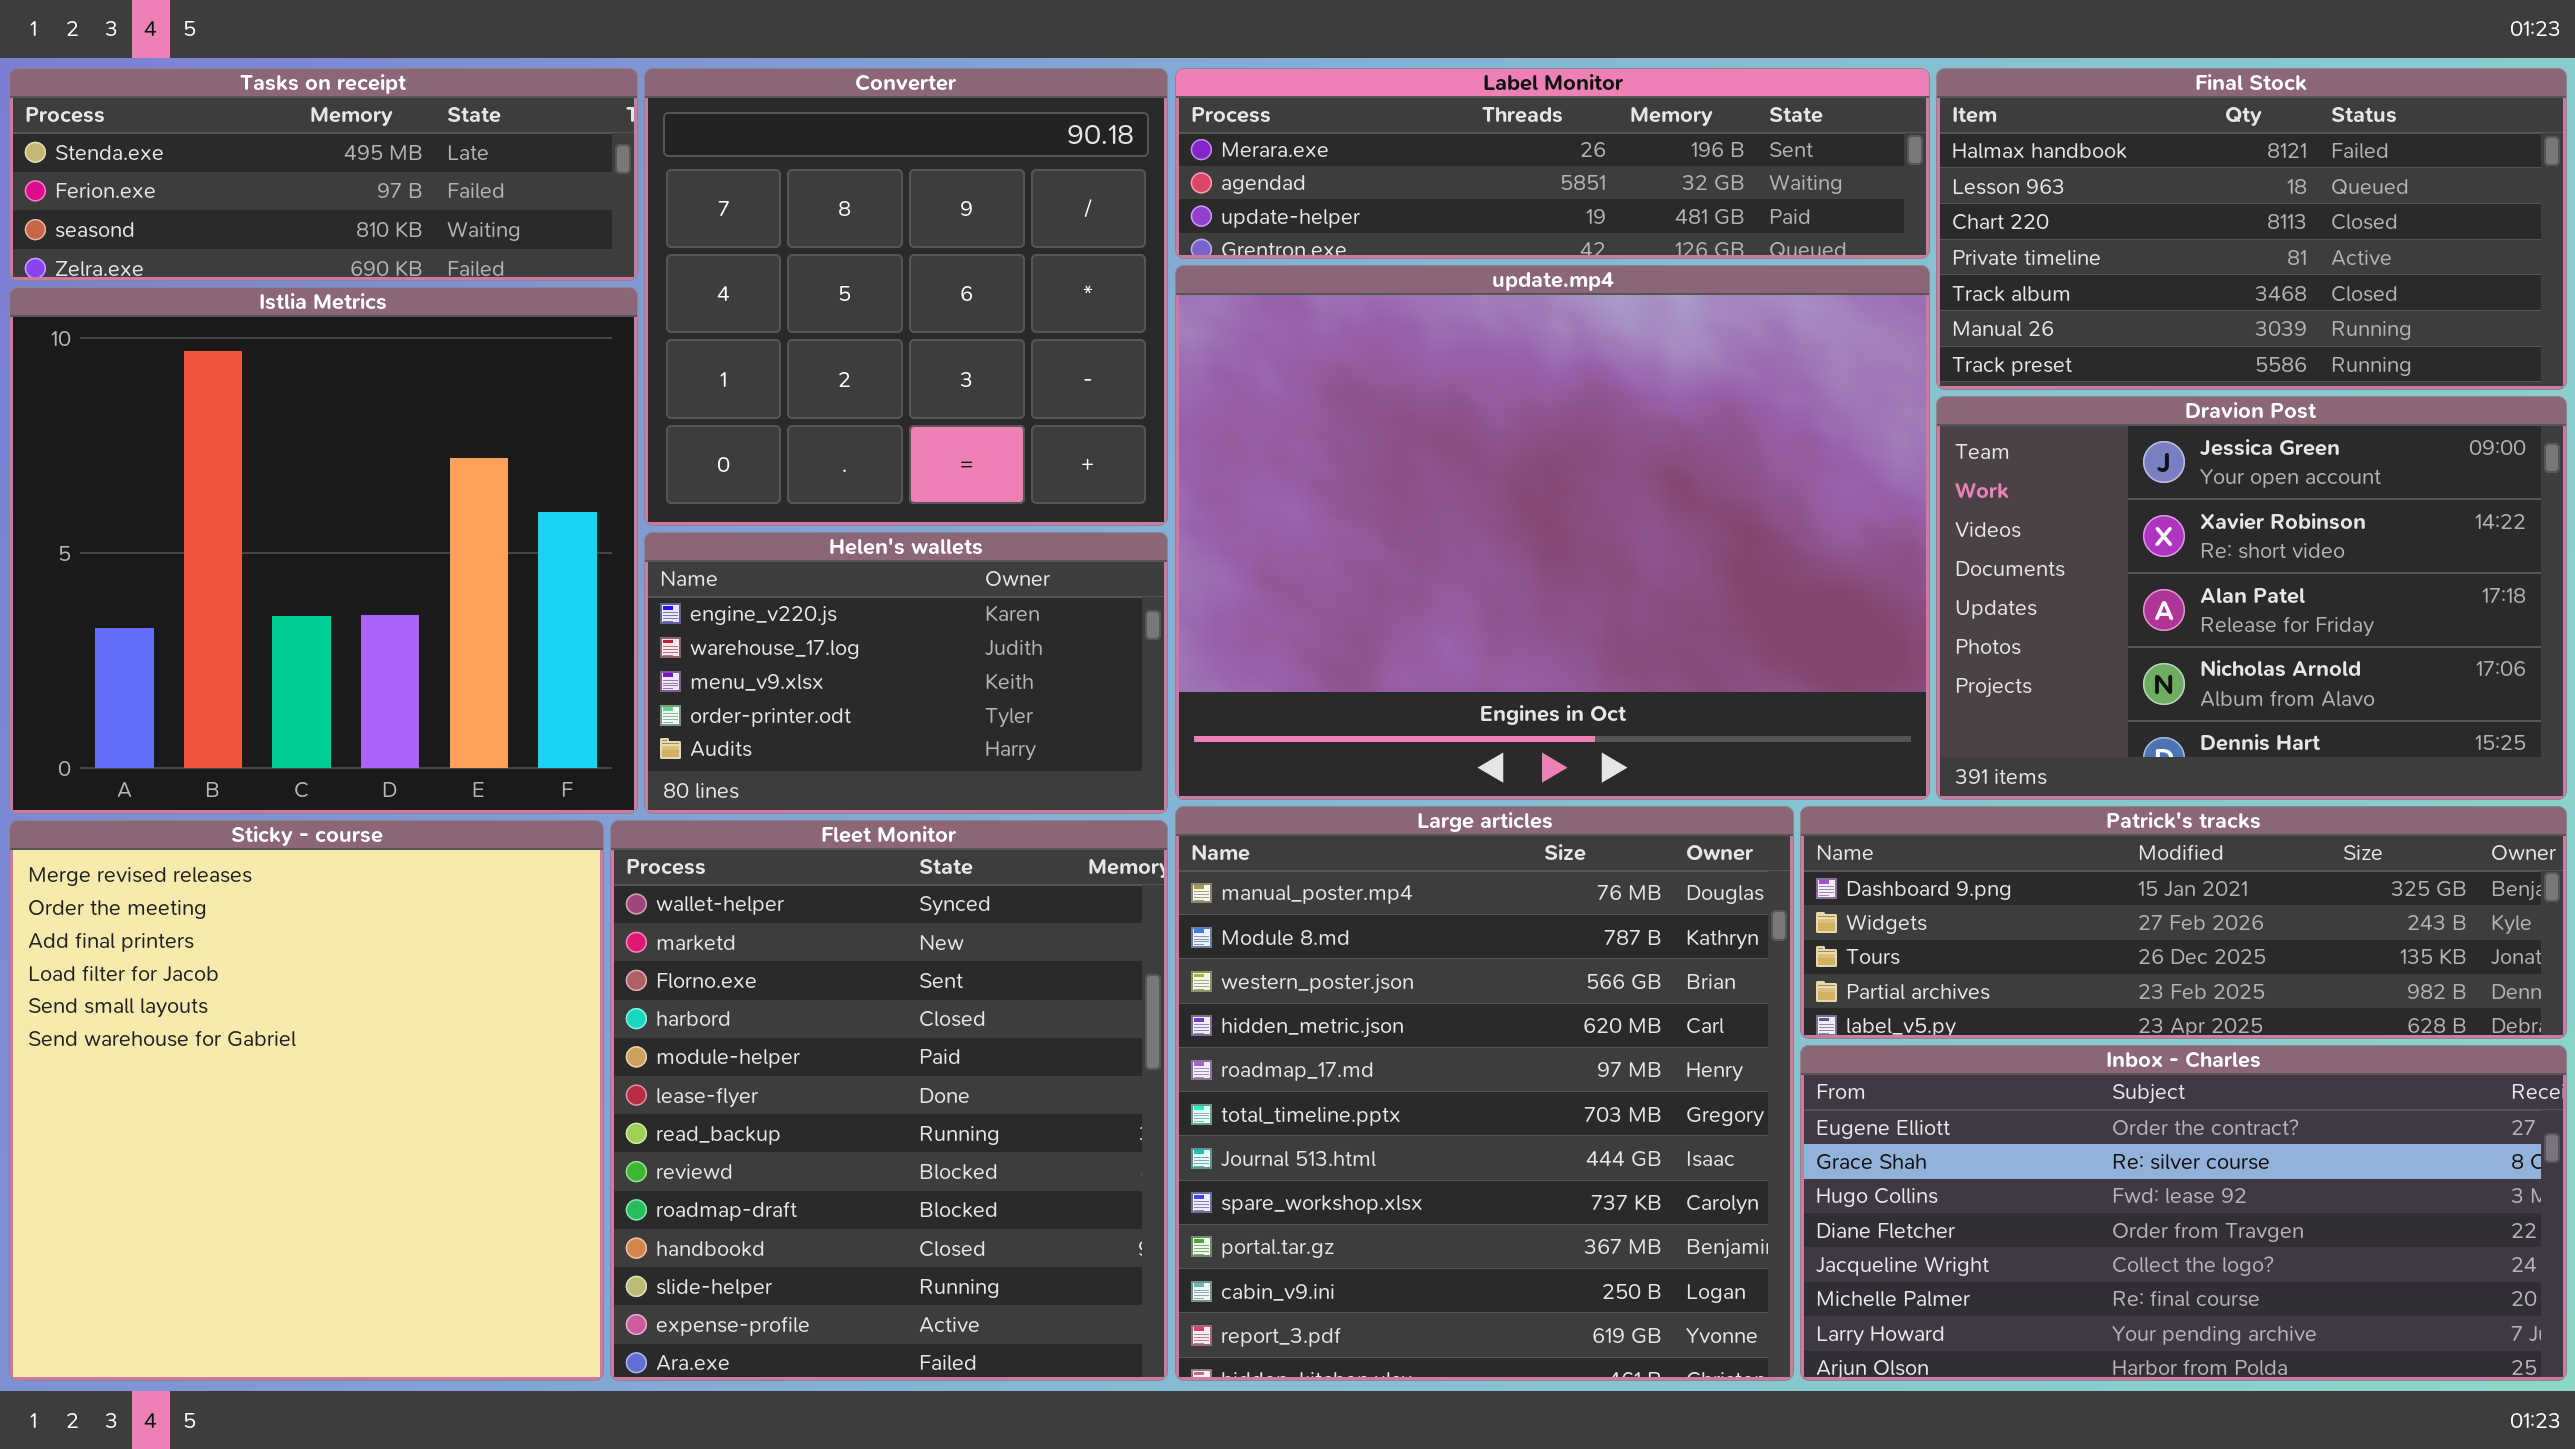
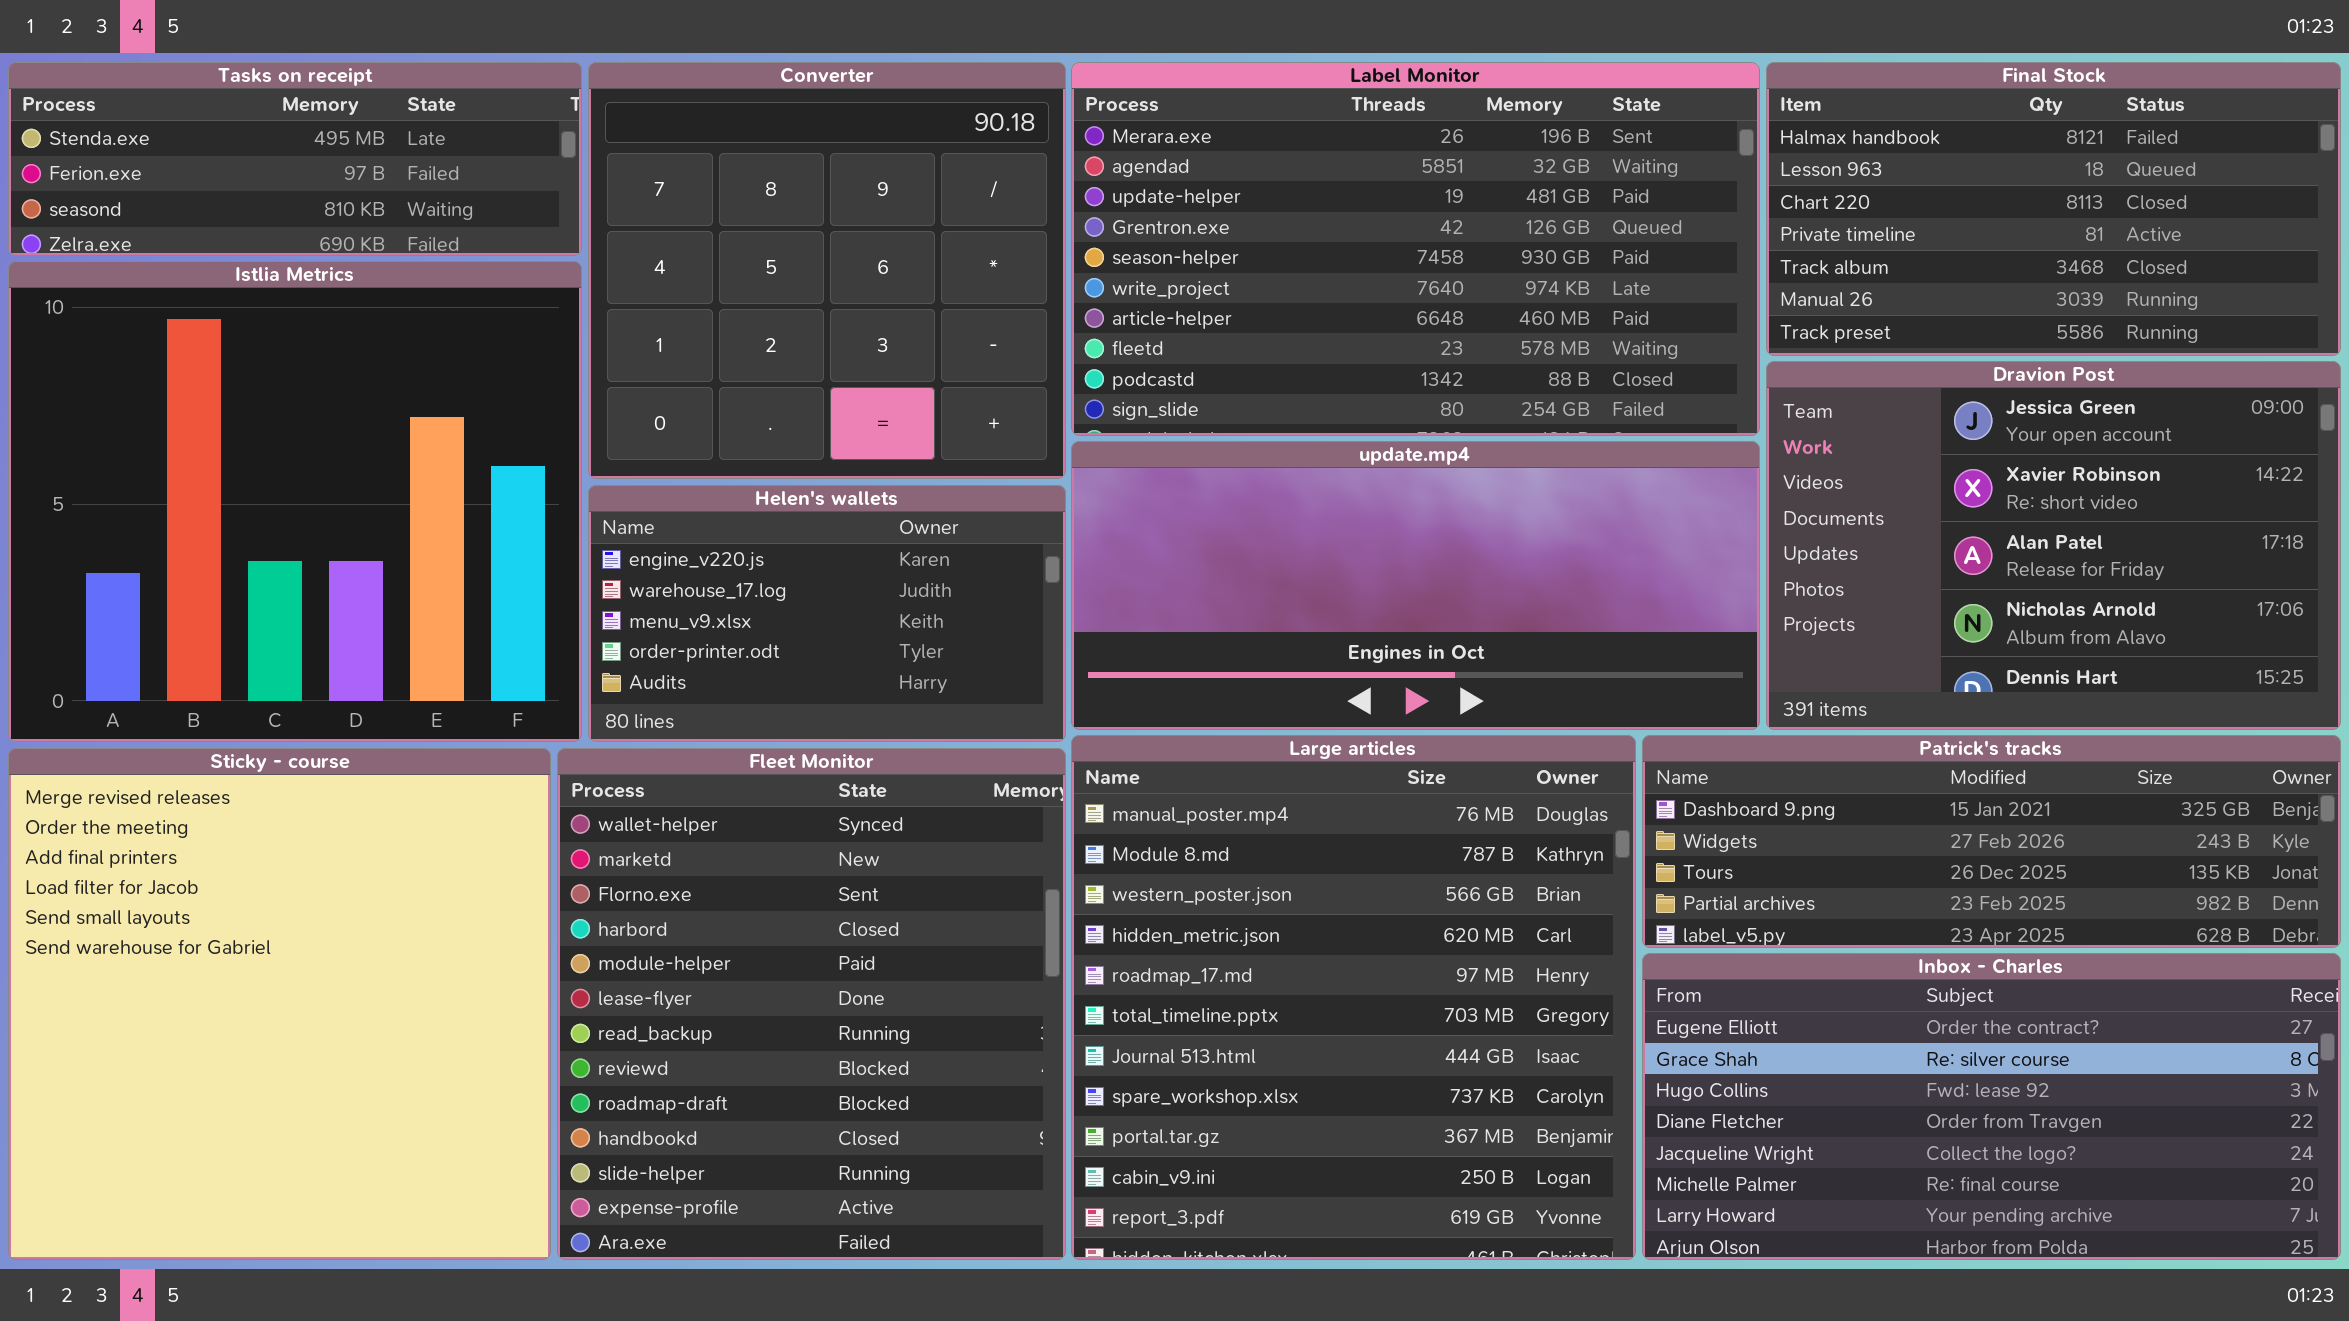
Label Monitor: [1175,68,1930,259] -> [1071,62,1760,436], resized
update.mp4: [1175,265,1930,800] -> [1071,441,1760,730], resized

